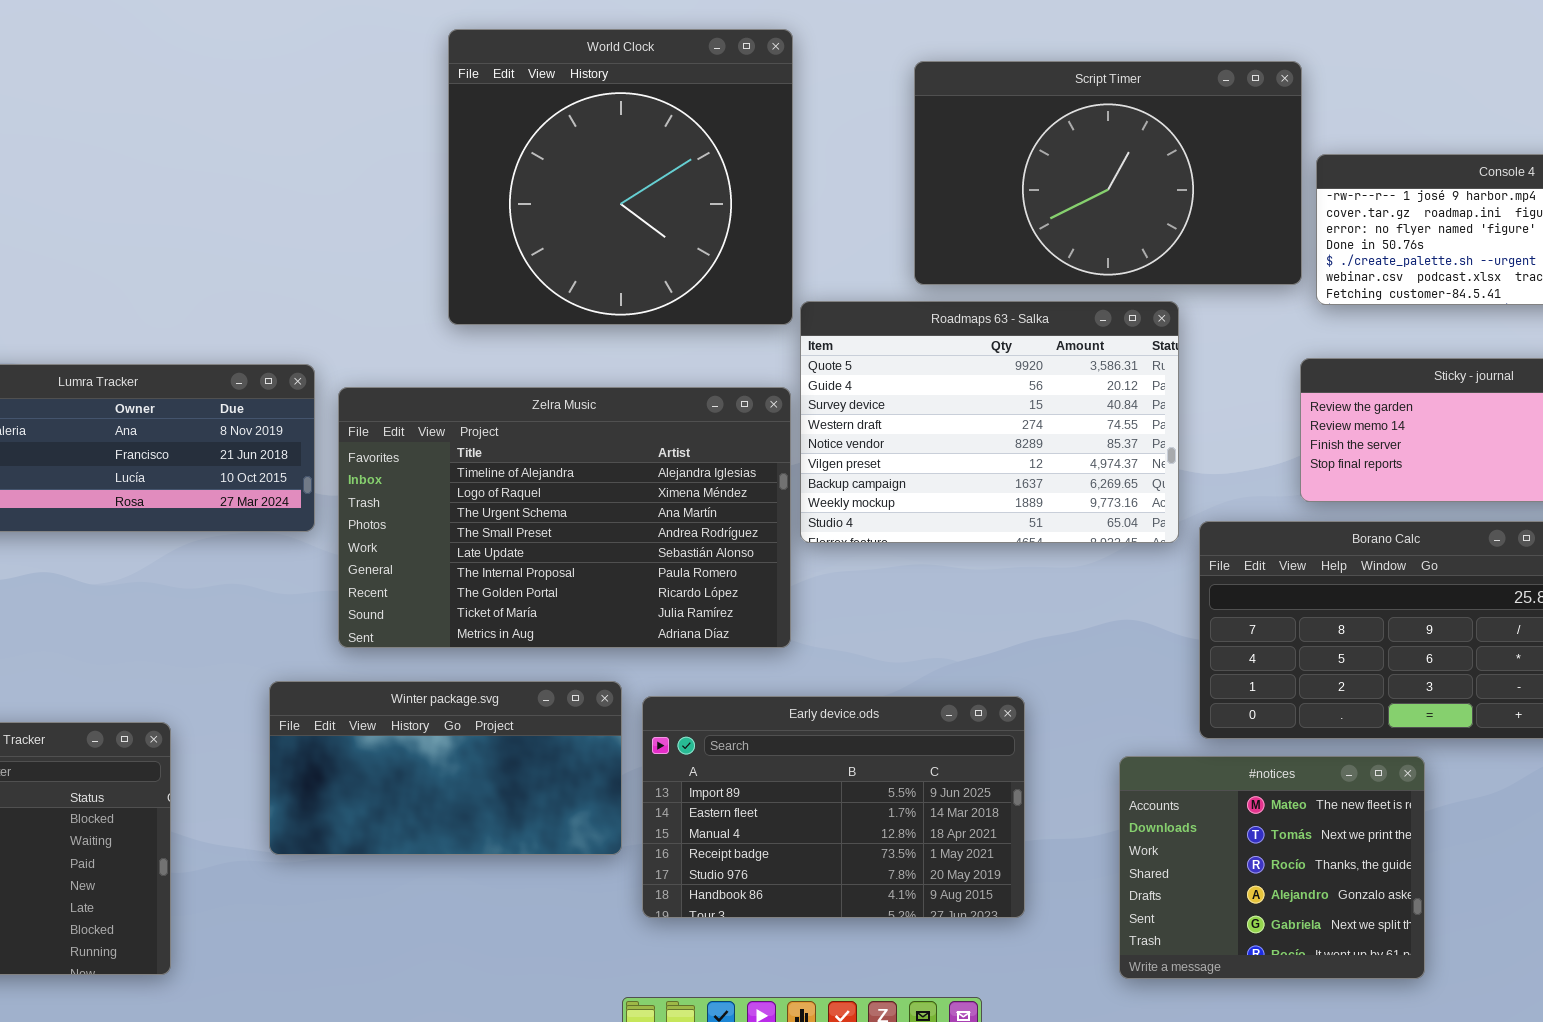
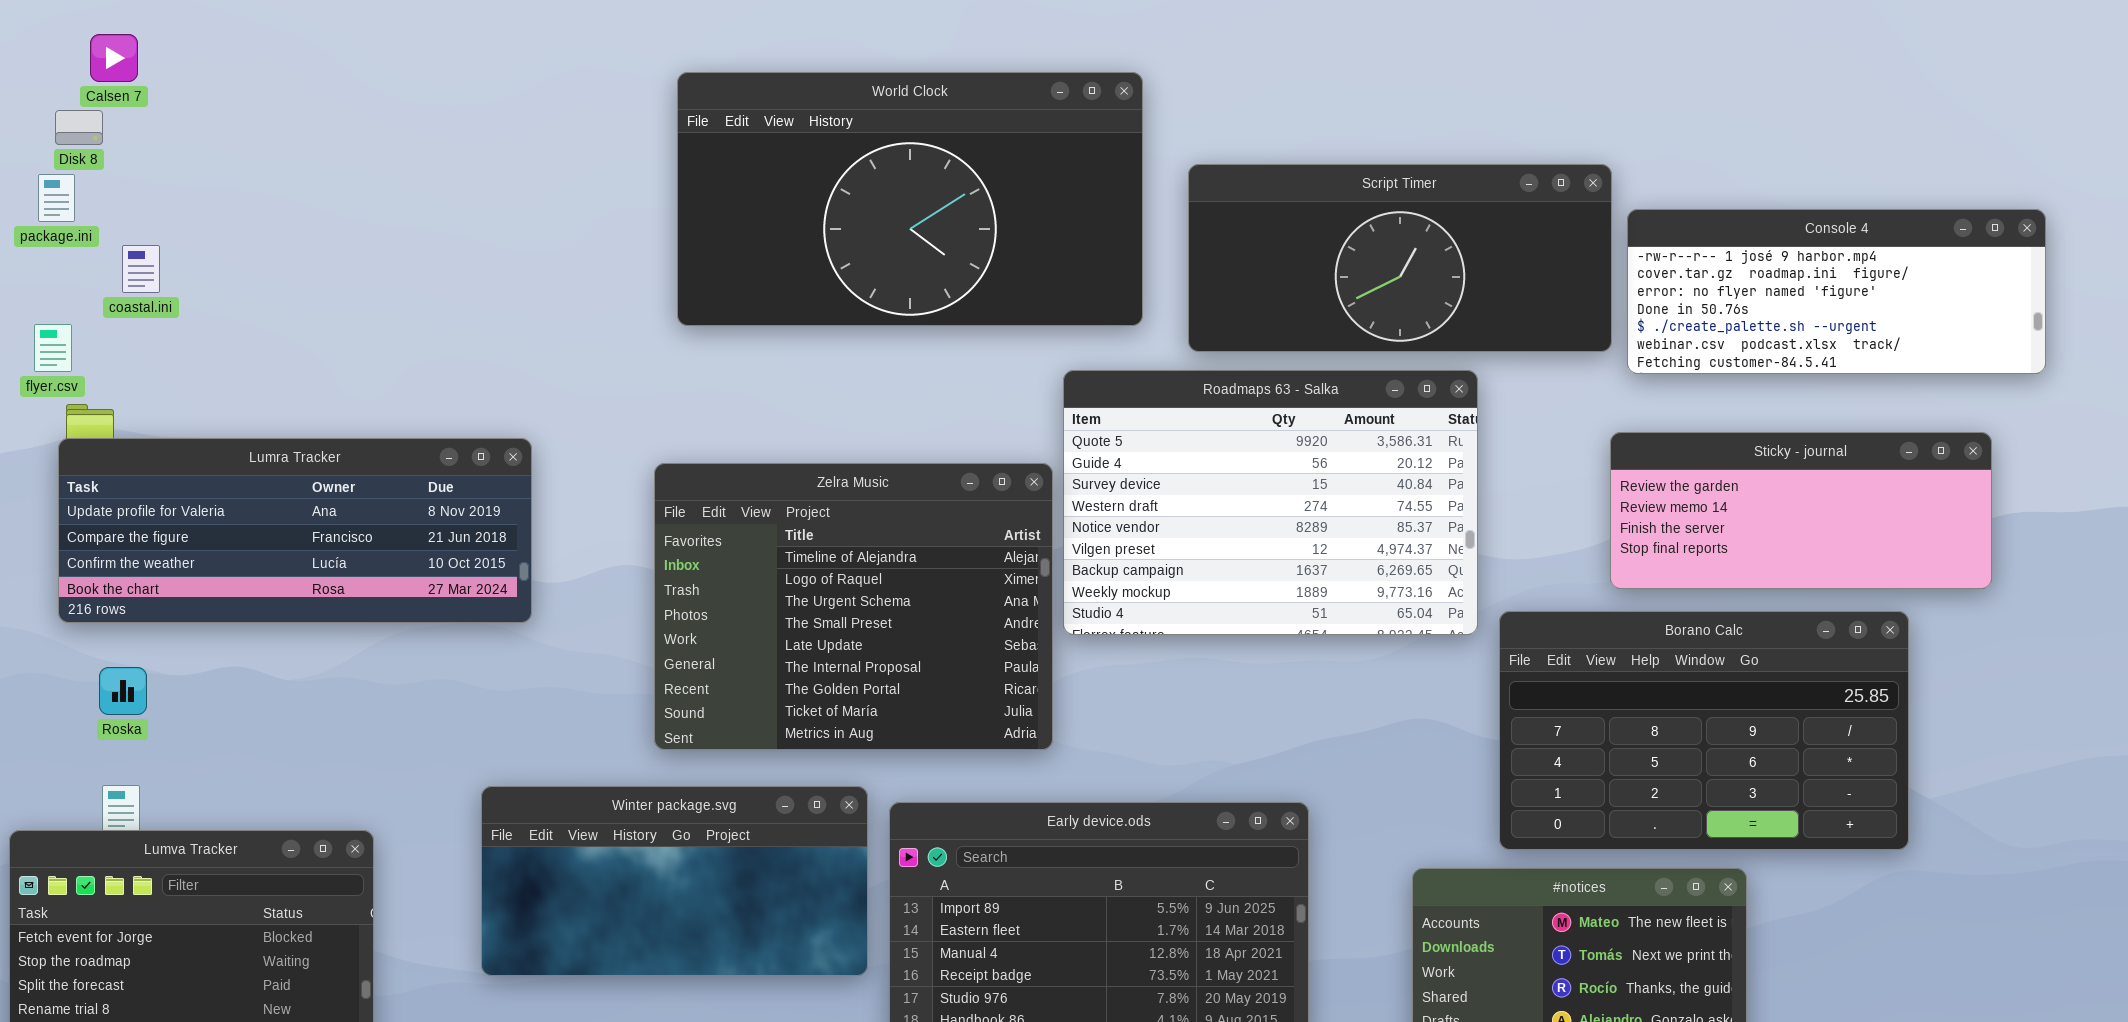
World Clock: [448,29,793,325] -> [677,72,1143,326], resized
Script Timer: [914,61,1302,285] -> [1188,164,1612,352], resized
Zelra Music: [338,387,791,648] -> [654,463,1053,750], resized

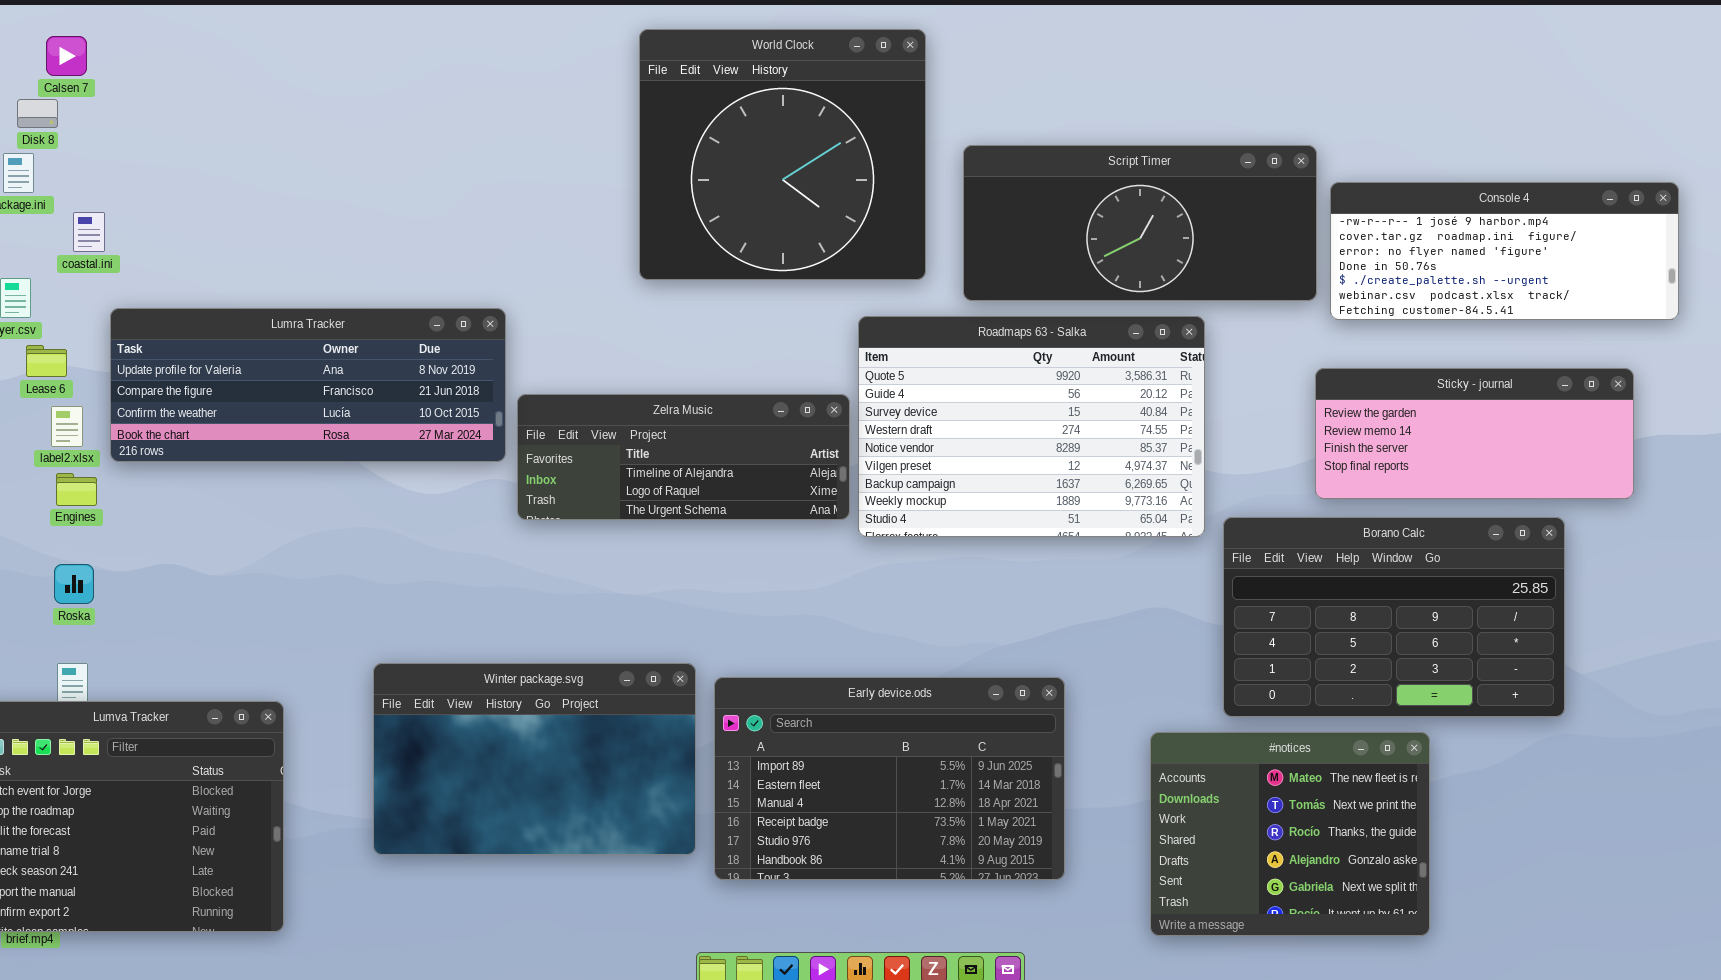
World Clock: [677,72,1143,326] -> [639,29,926,280], resized
Lumra Tracker: [58,438,532,623] -> [110,308,506,462], moved
Zelra Music: [654,463,1053,750] -> [517,394,850,520], resized
Winter package.svg: [481,786,868,976] -> [373,663,696,855], resized

